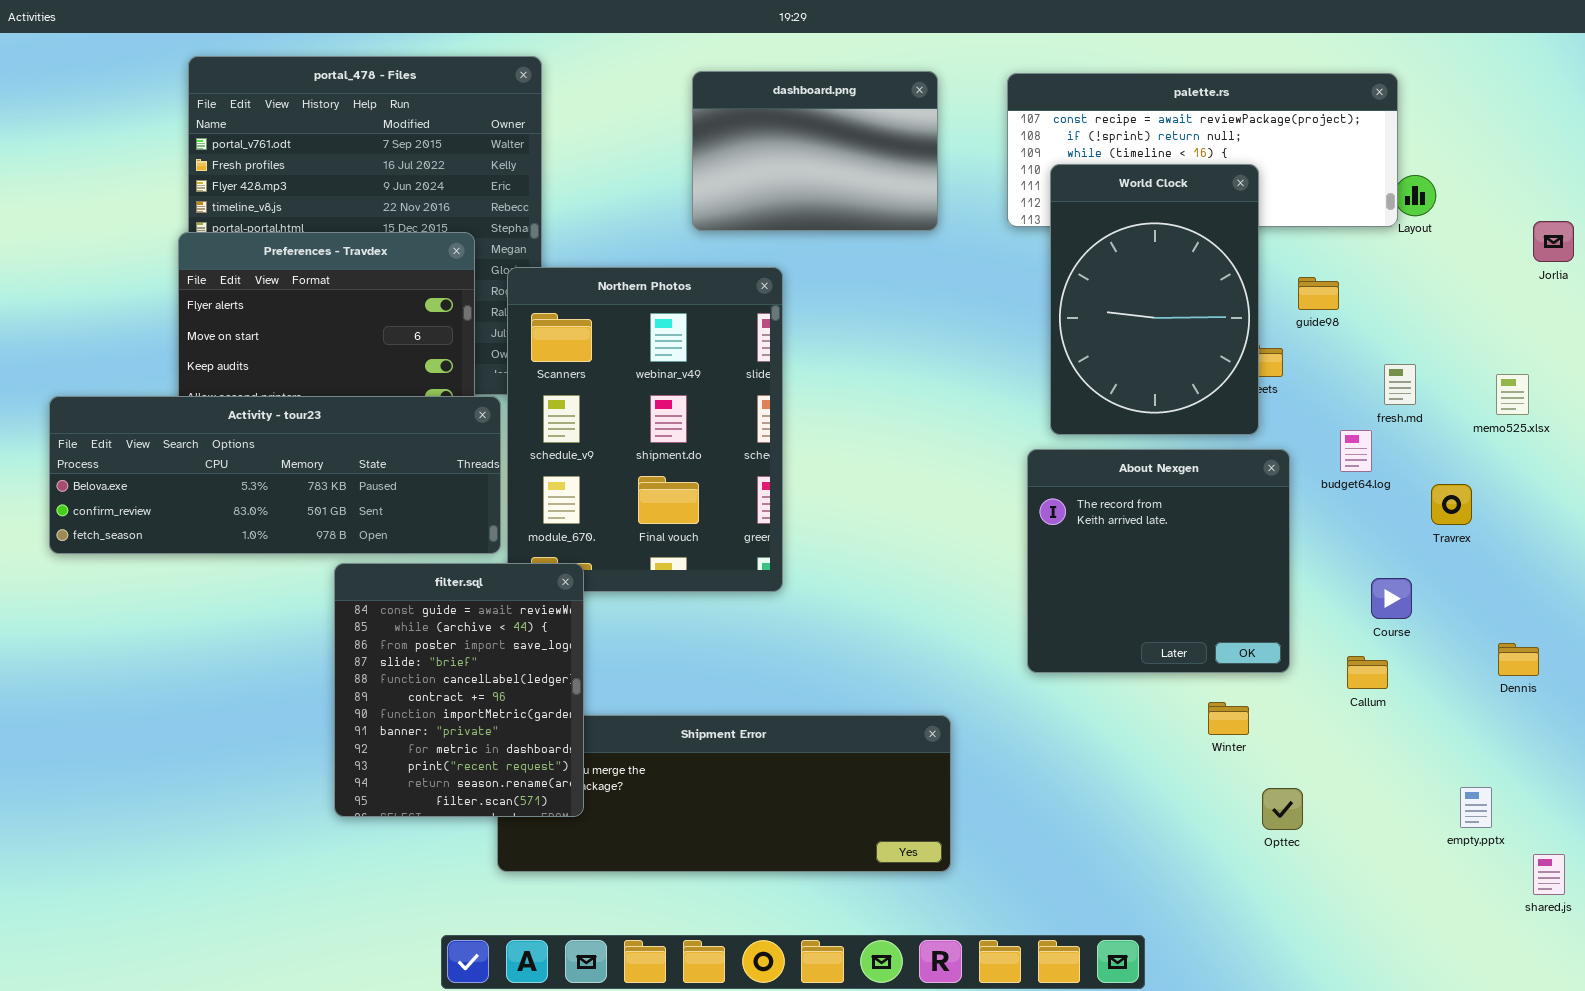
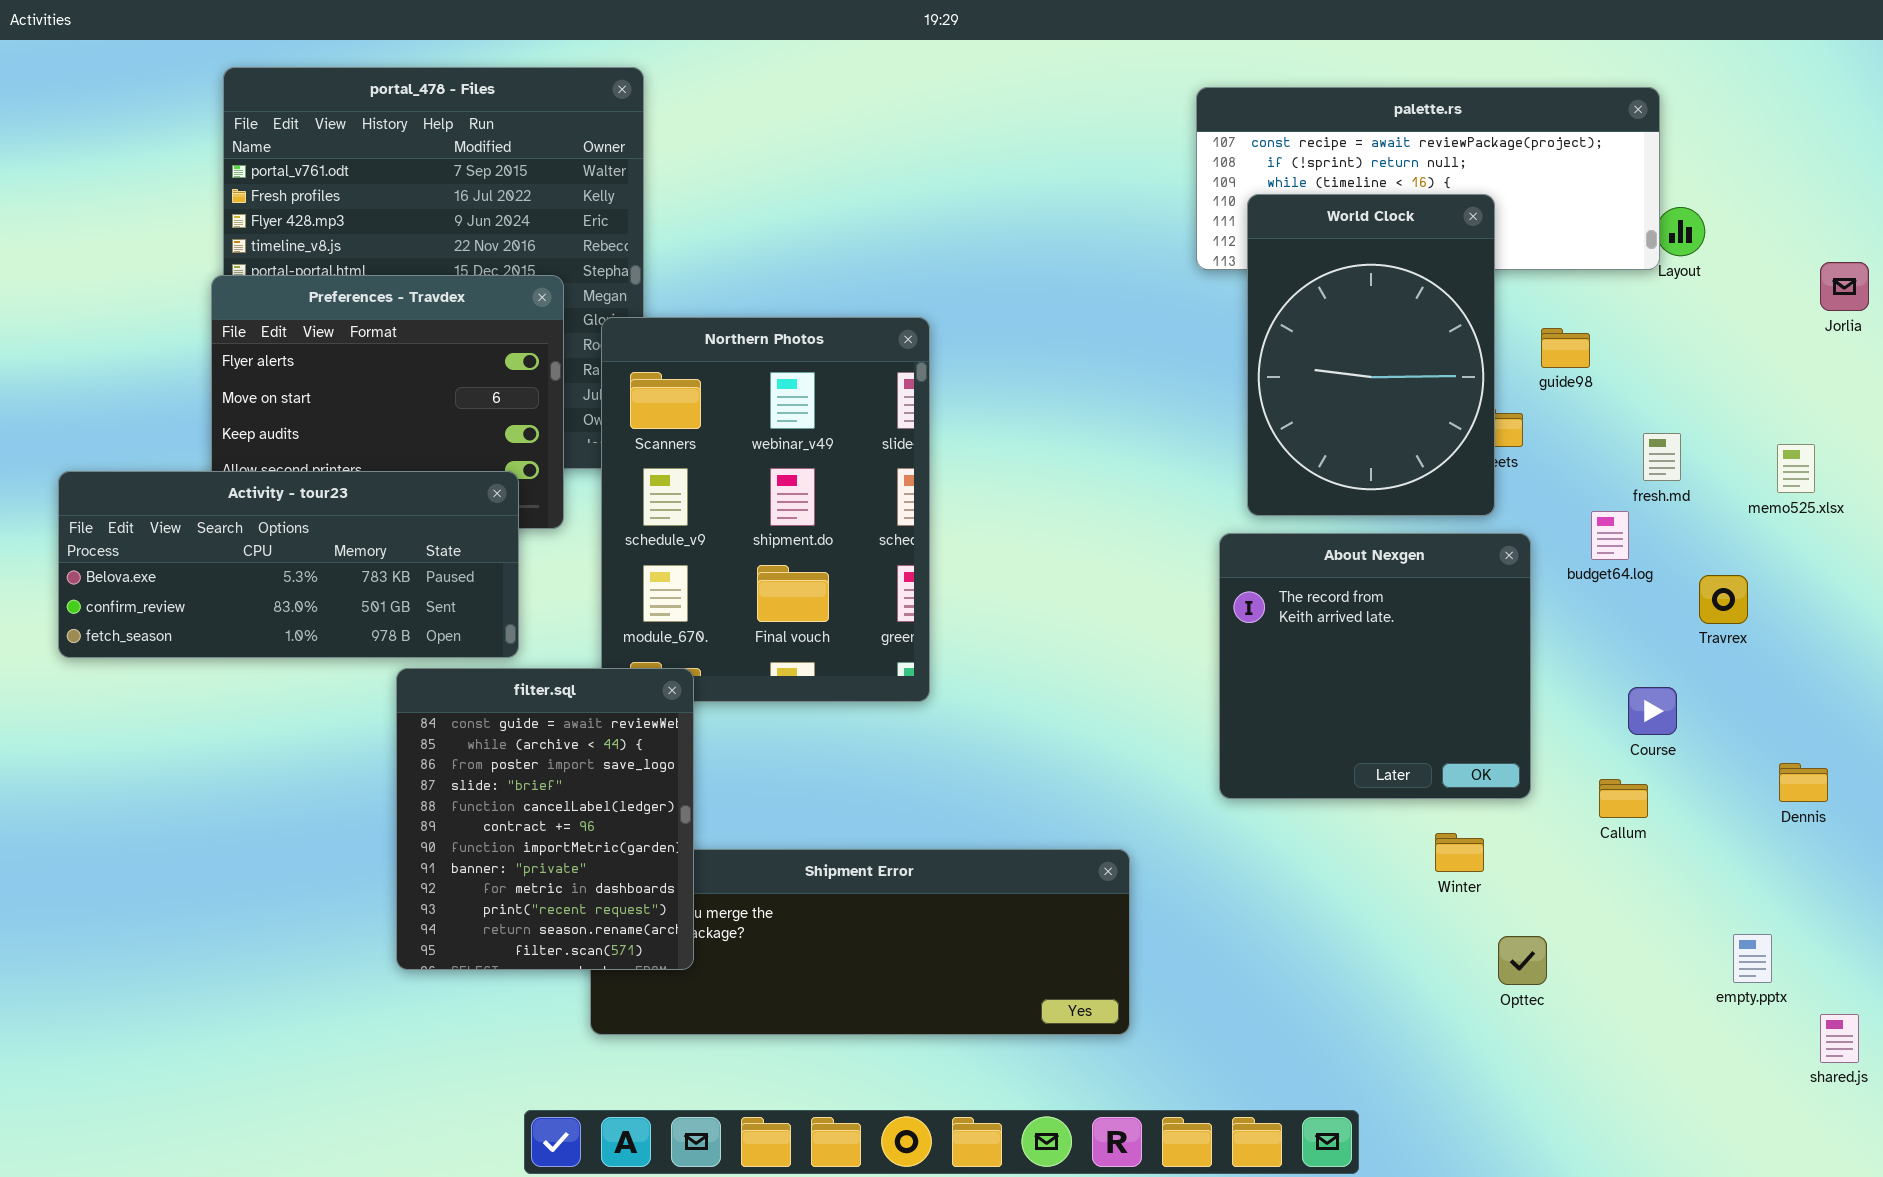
dashboard.png: [692,71,938,231] -> none, closed
Activity - tour23: [49,396,501,554] -> [58,471,519,658], resized

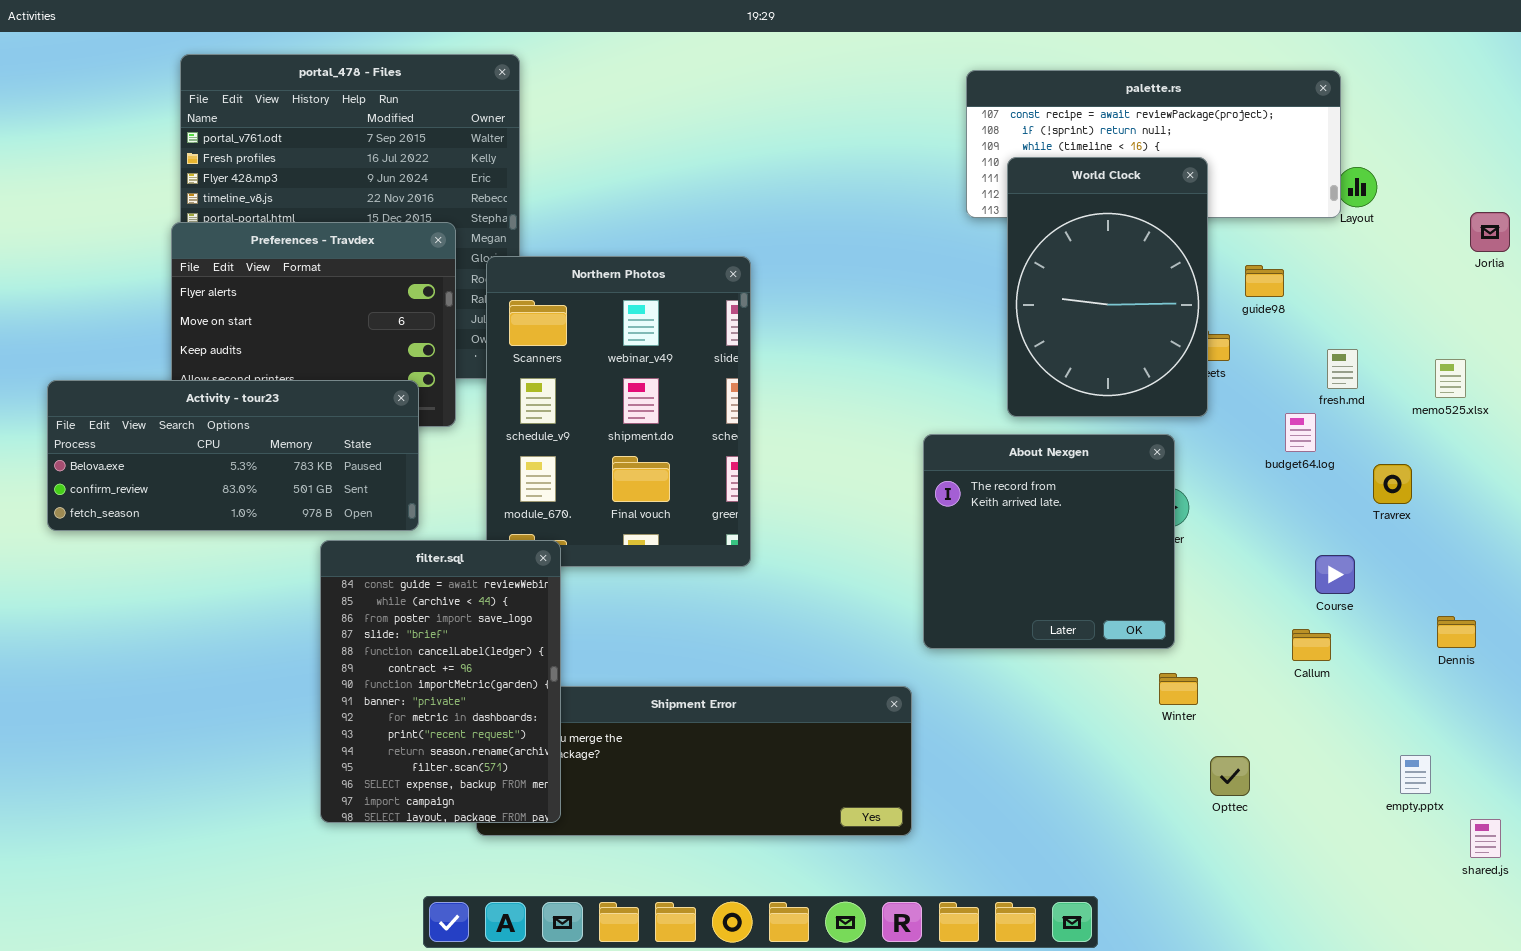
About Nexgen: [1219,533,1531,799] -> [923,434,1175,649], moved
filter.sql: [396,668,694,970] -> [320,540,561,823], resized

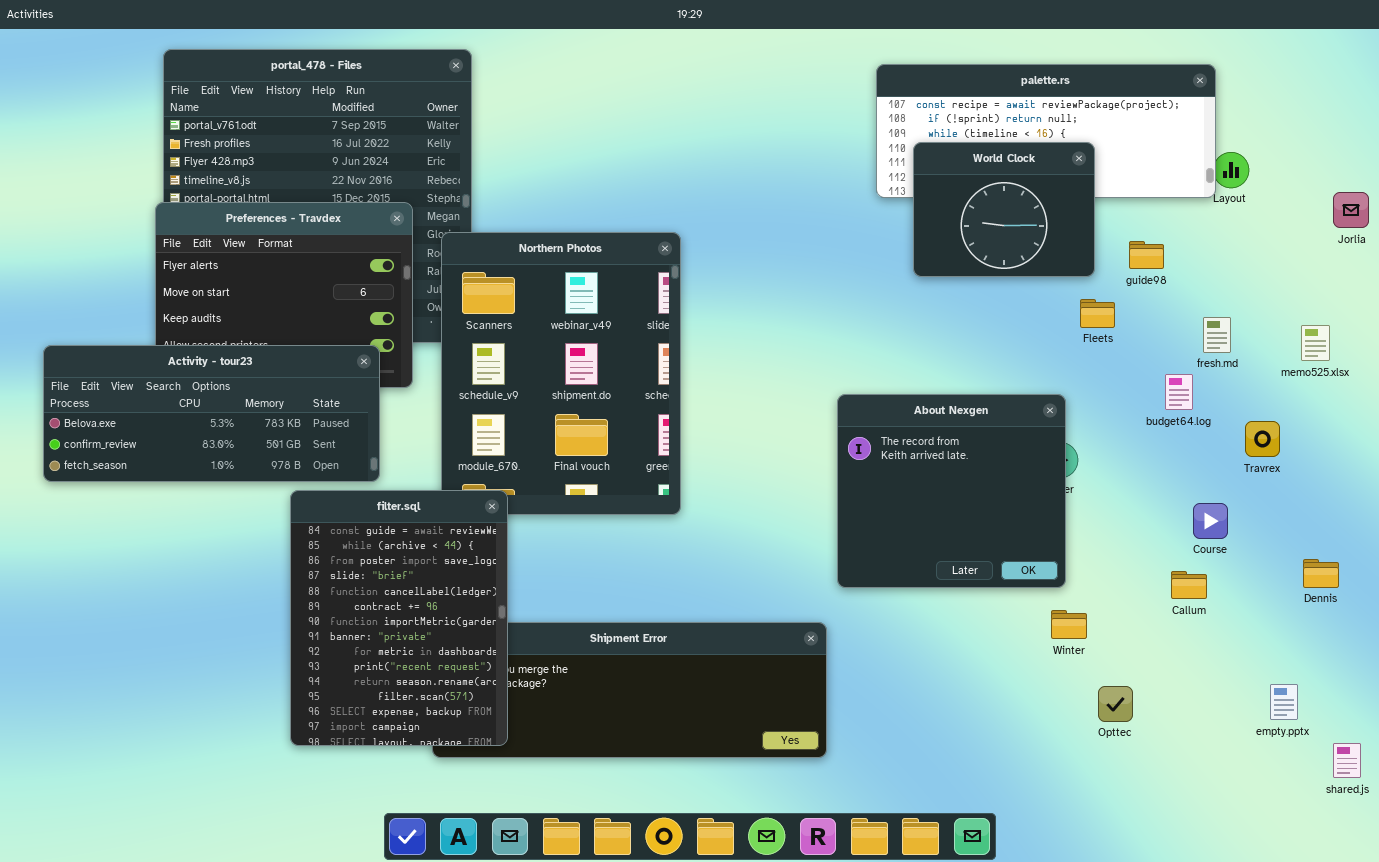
World Clock: [1007,157,1208,417] -> [913,142,1095,277], resized

